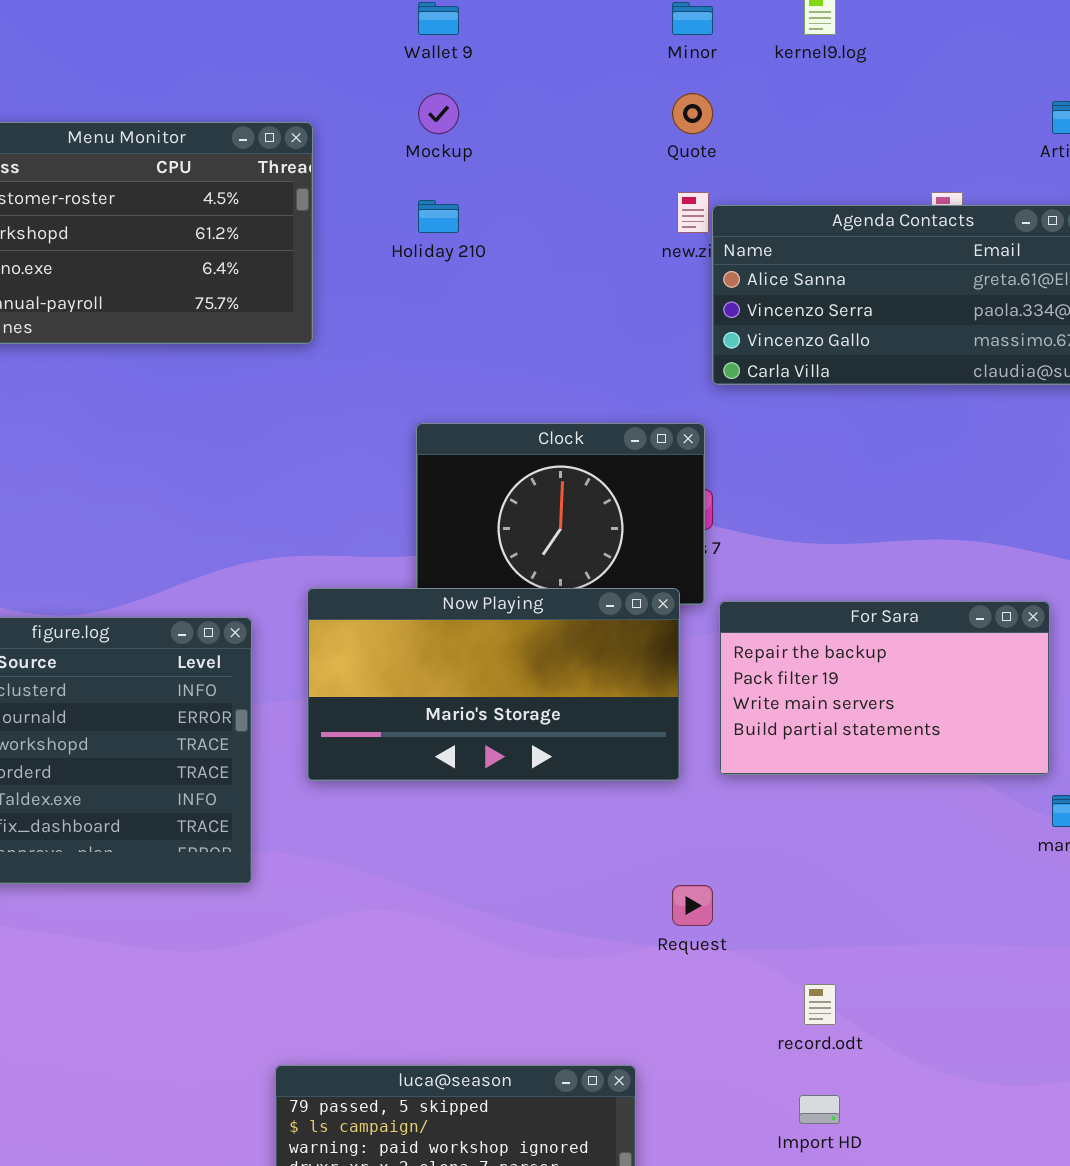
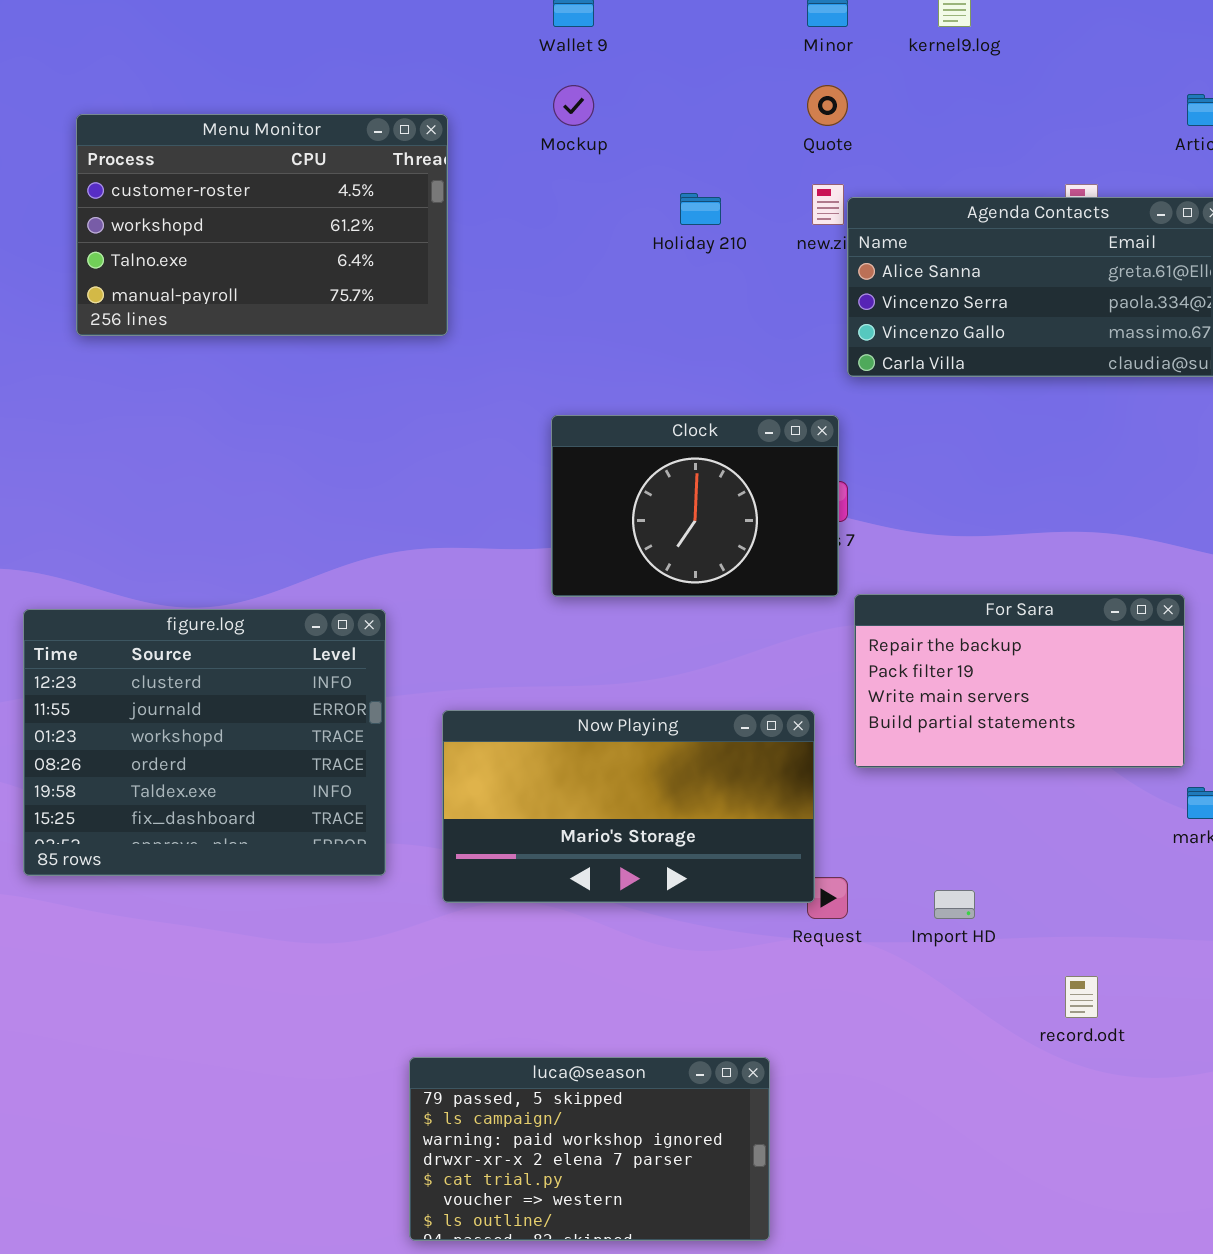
Holiday 210: [418,200,459,233] -> [680,193,721,225], moved
Now Playing: [307,588,680,781] -> [442,710,815,903], moved
record.odt: [804,984,836,1025] -> [1065,976,1098,1018], moved
Import HD: [799,1095,840,1124] -> [934,890,975,919], moved

